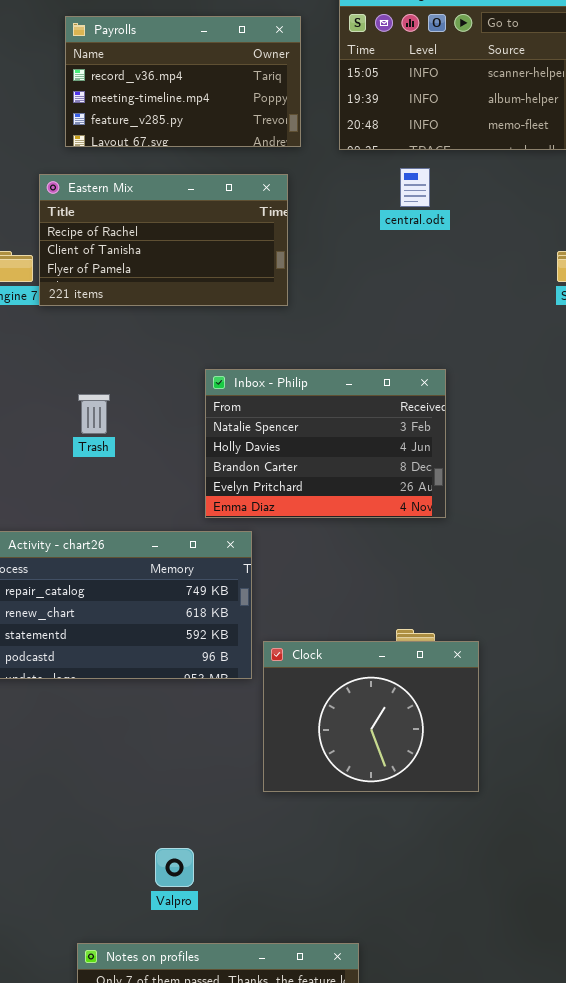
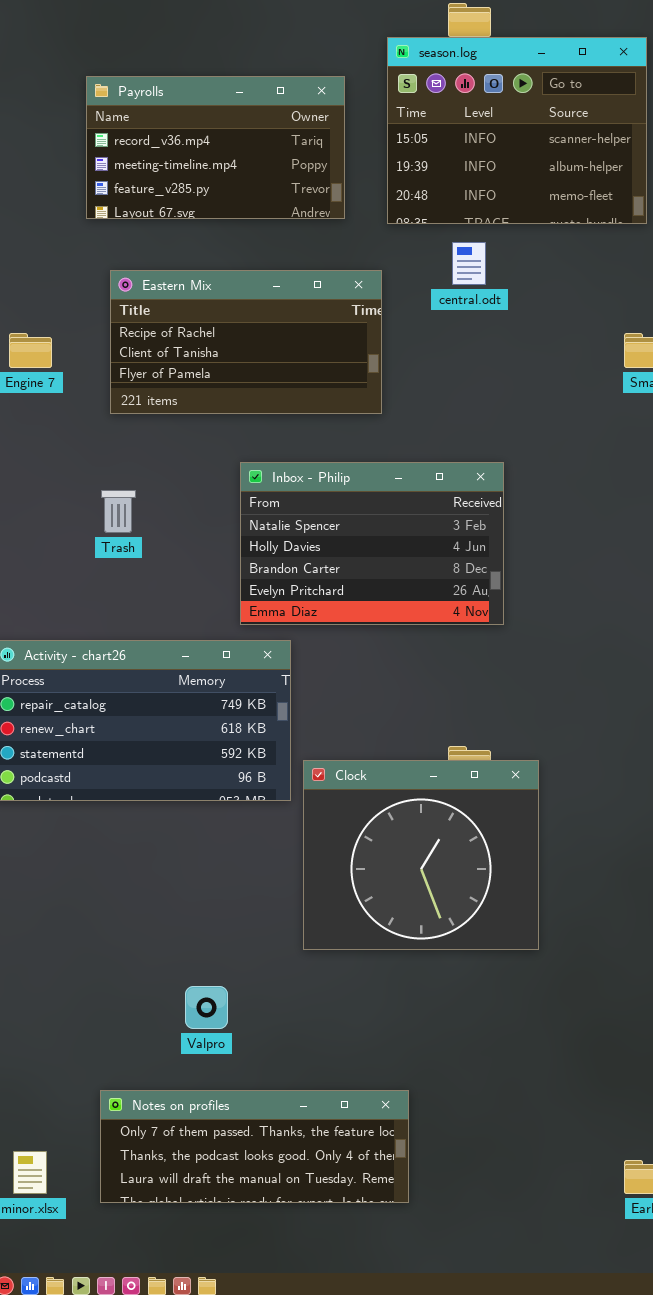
Eastern Mix: [39,174,288,306] -> [110,270,382,414], moved
Clock: [263,641,479,792] -> [303,760,539,950], resized

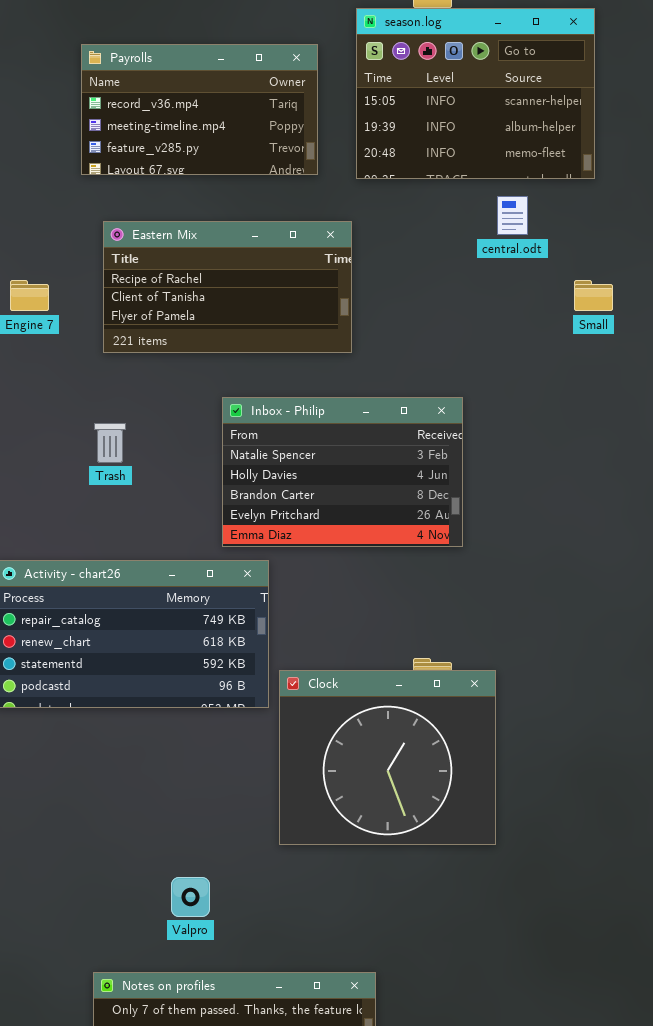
central.odt: [452,242,486,285] -> [497,196,528,235], moved

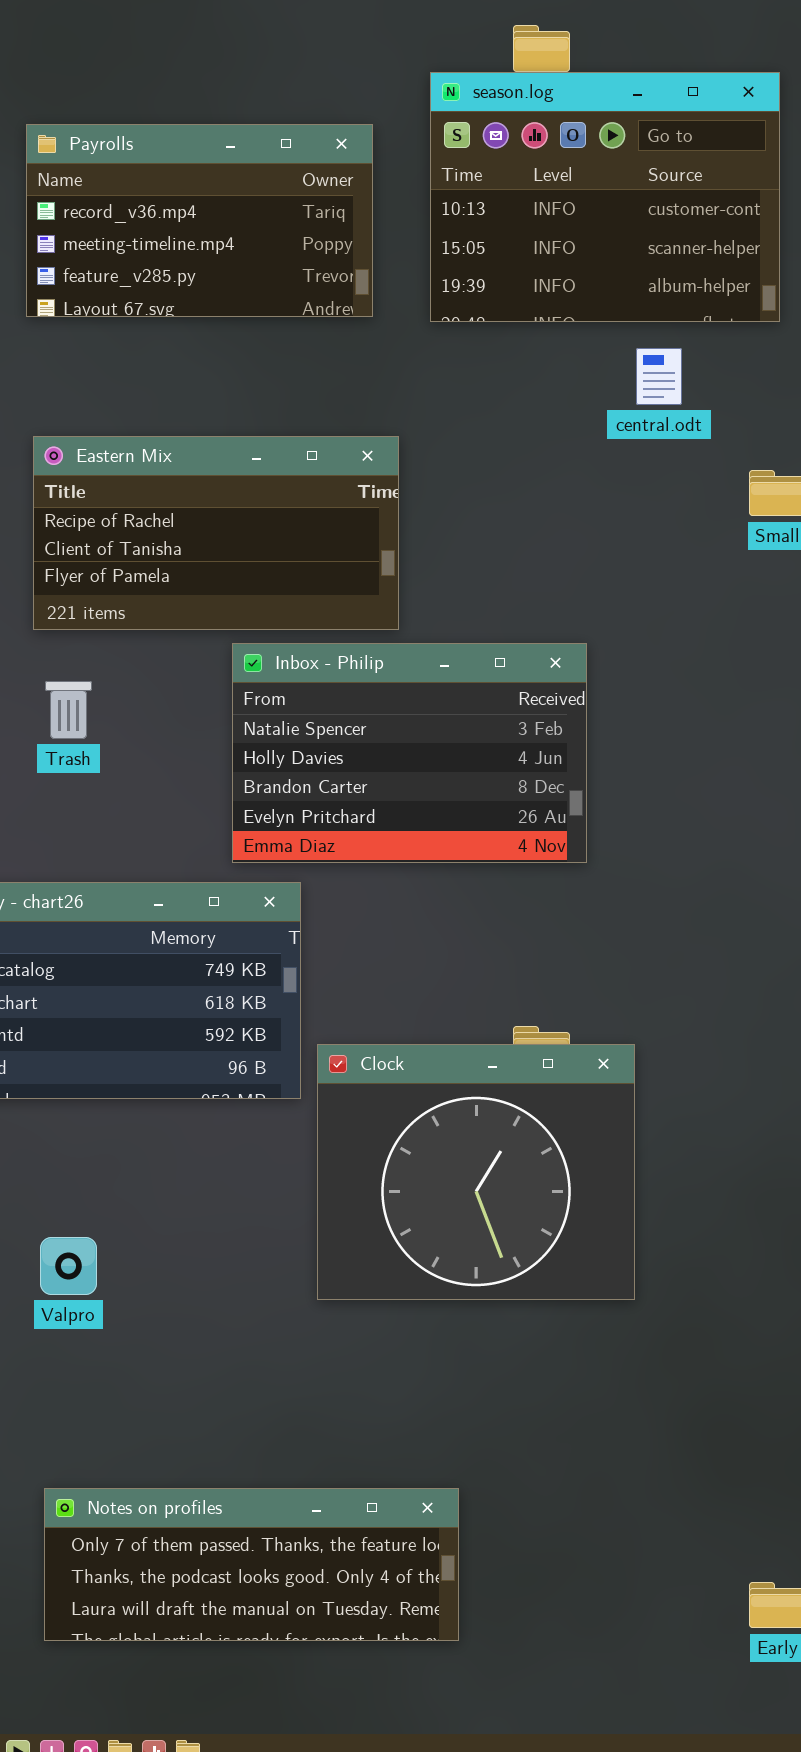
season.log: [356,8,595,179] -> [430,72,780,322], scrolled up 1 row
Eastern Mix: [103,221,352,353] -> [33,436,399,630], moved
Valpro: [171,877,210,917] -> [40,1237,97,1295], moved

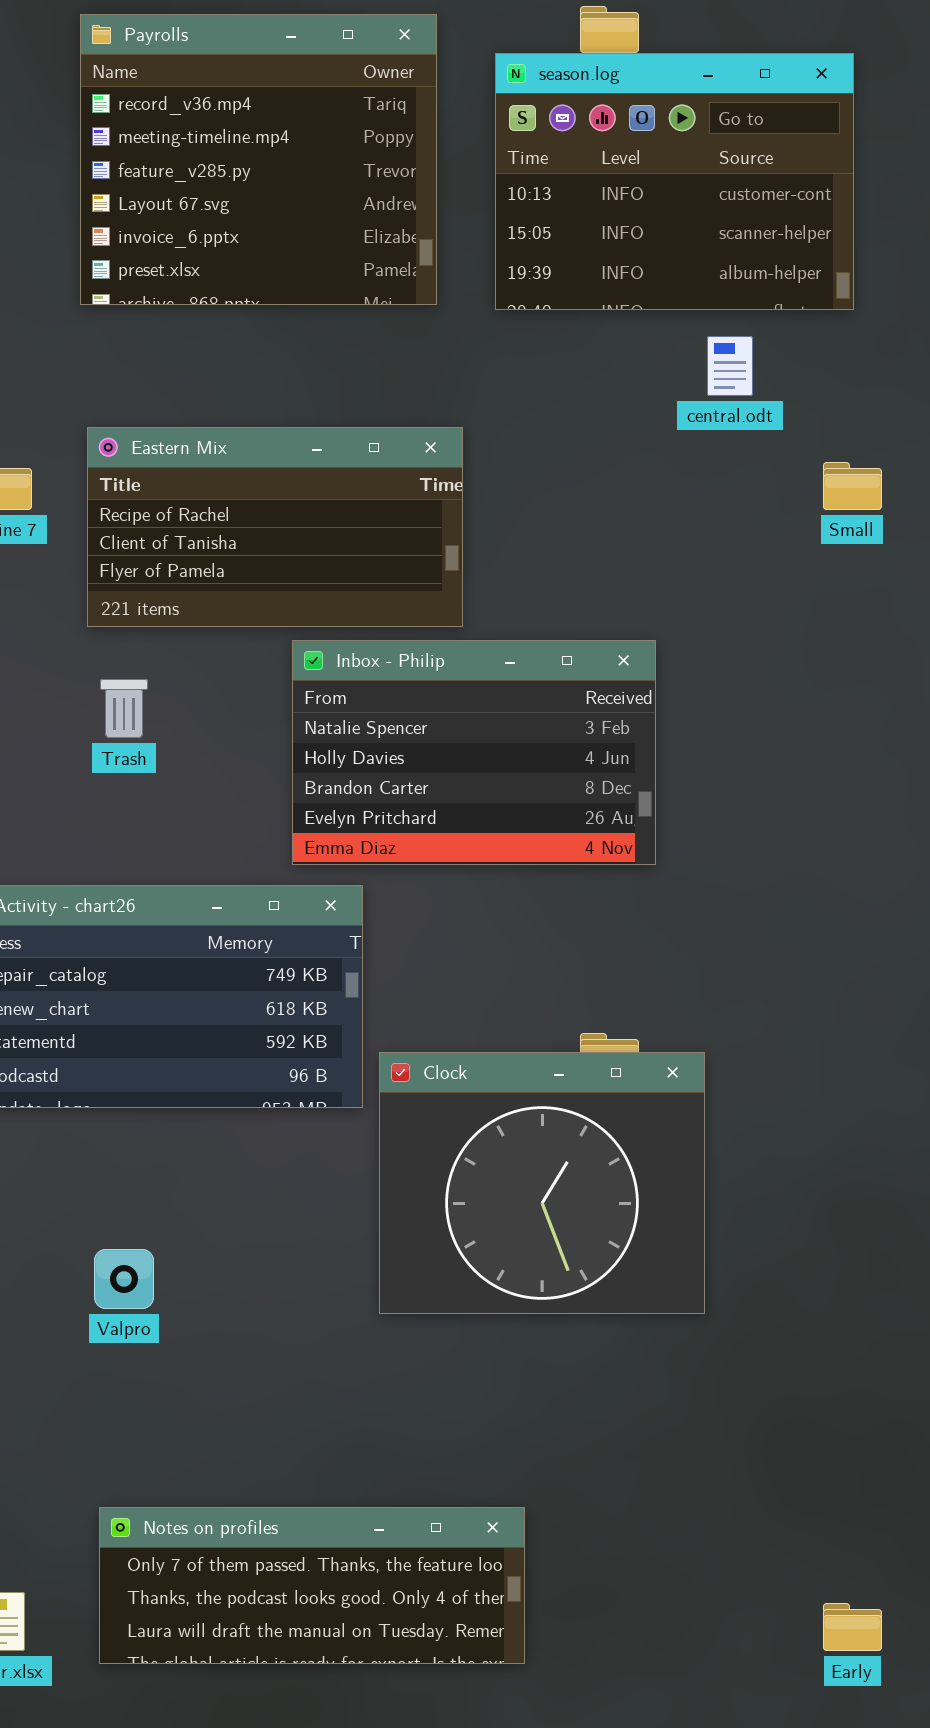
Payrolls: [26,124,373,317] -> [80,14,437,305], resized

